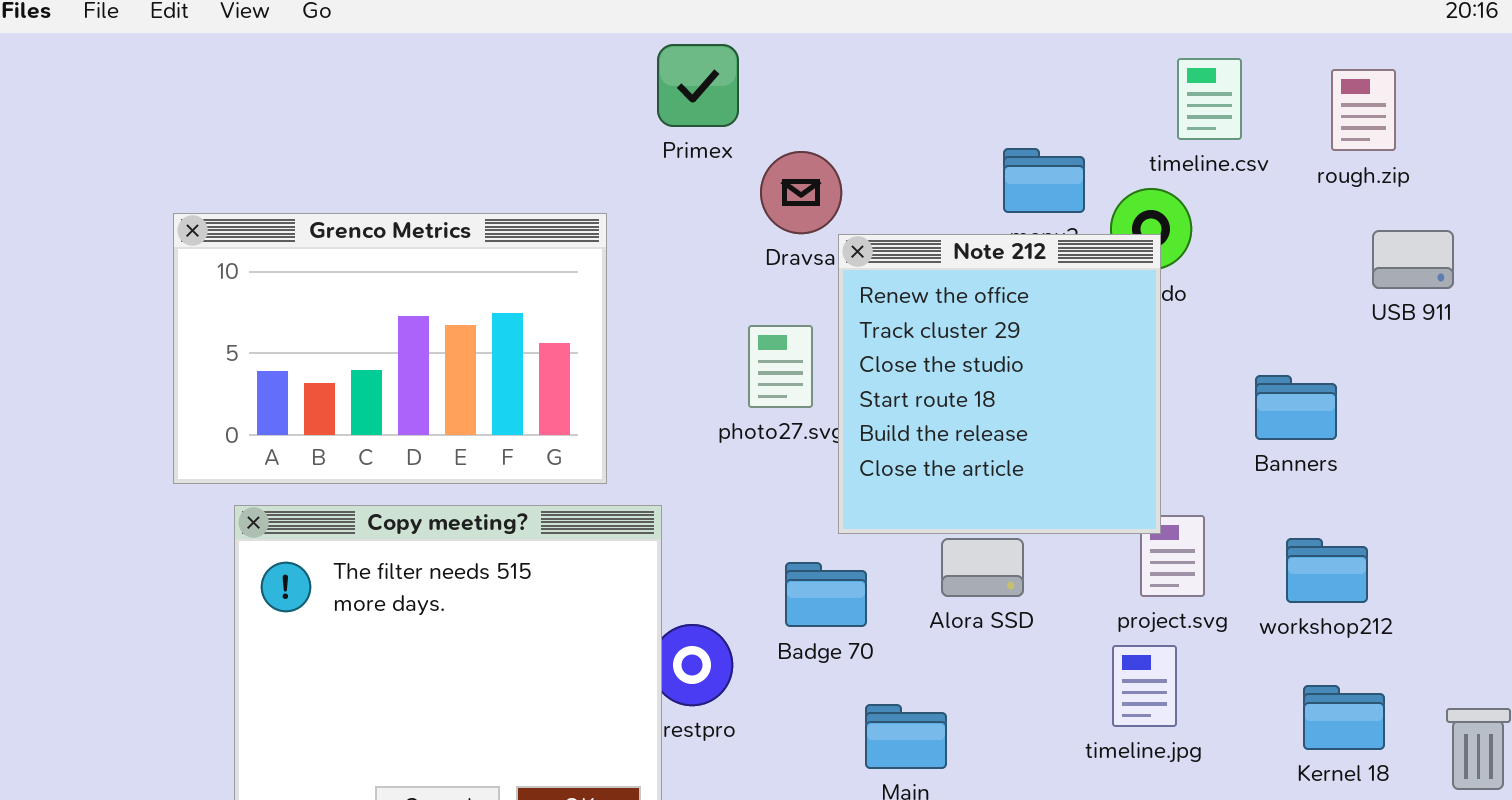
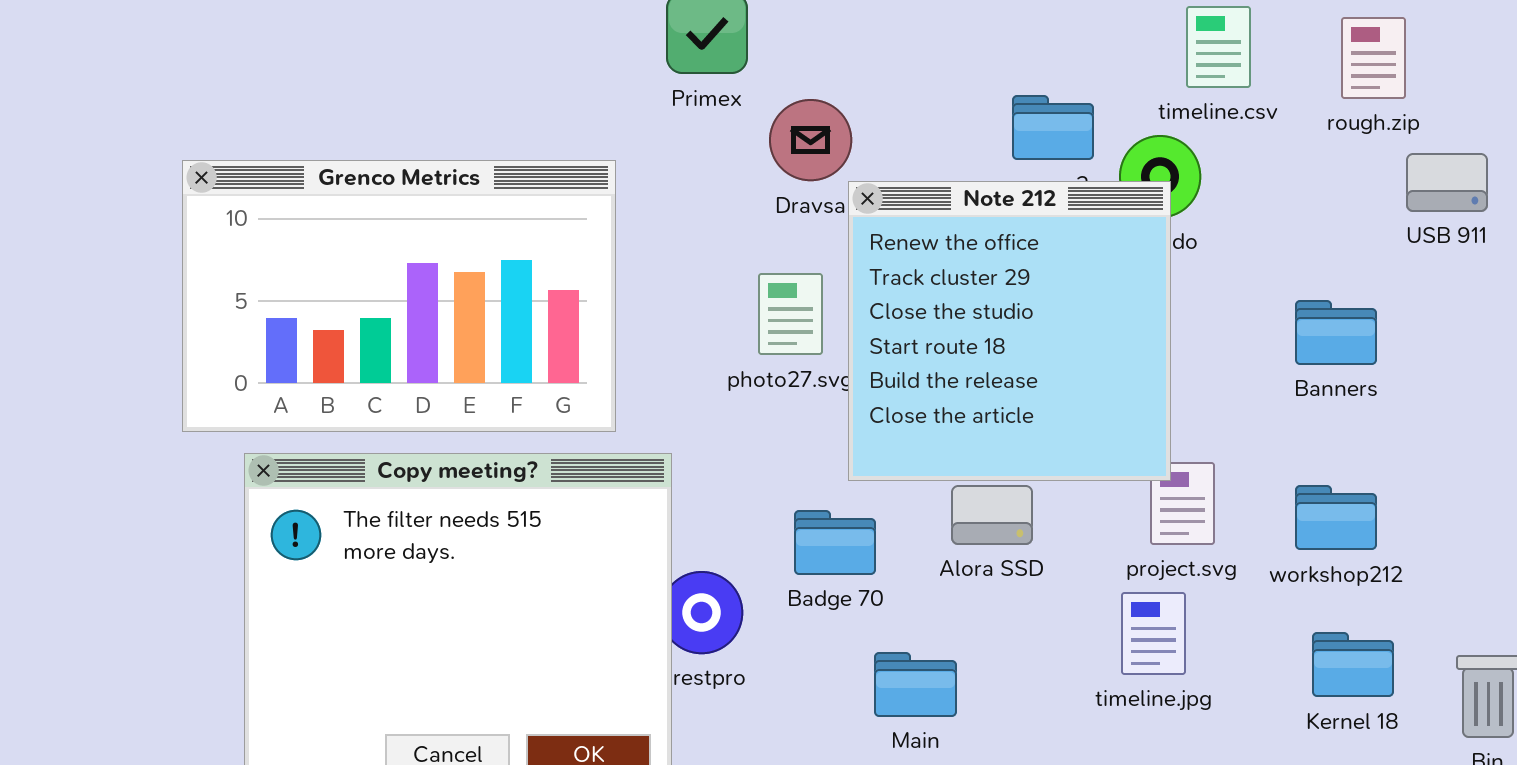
USB 911: [1372,230,1454,289] -> [1406,153,1488,212], moved
Banners: [1255,375,1337,440] -> [1295,300,1377,365], moved

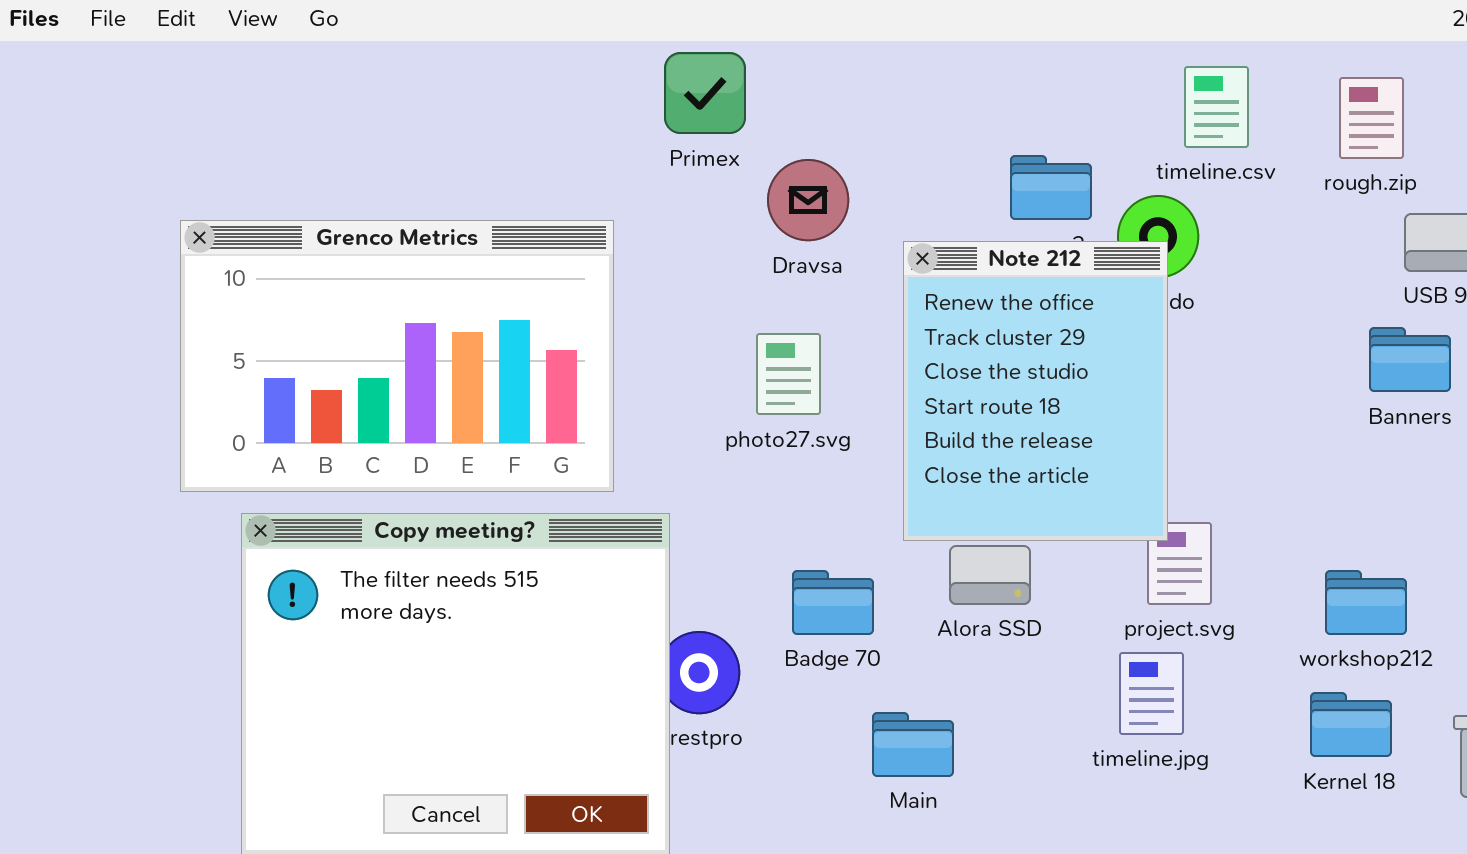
Note 212: [848,181,1171,481] -> [903,241,1168,541], resized
Banners: [1295,300,1377,365] -> [1369,327,1451,392], moved
workshop212: [1295,485,1377,550] -> [1325,570,1407,635], moved

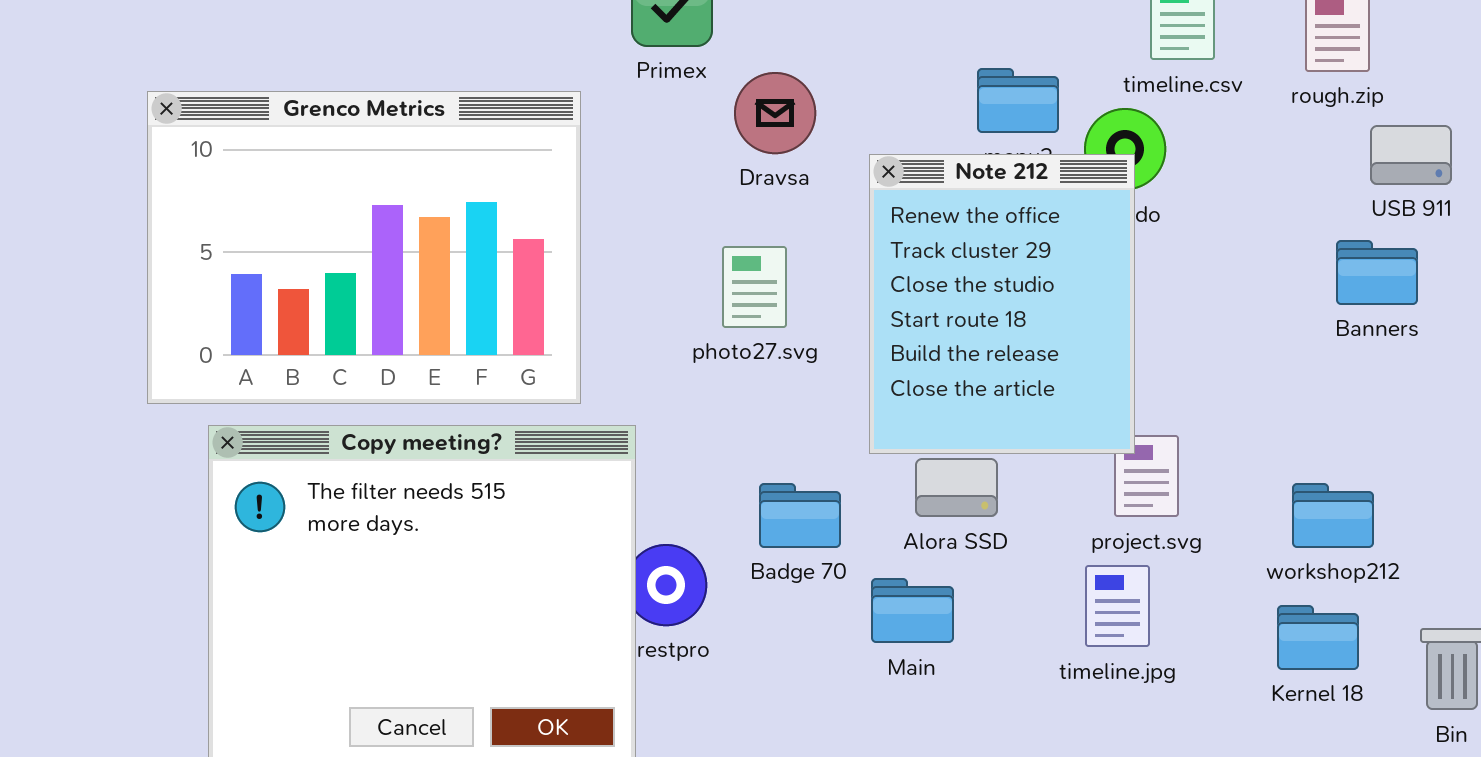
Grenco Metrics: [180,220,614,492] -> [147,91,581,404], resized
Main: [872,712,954,777] -> [871,578,954,643], moved

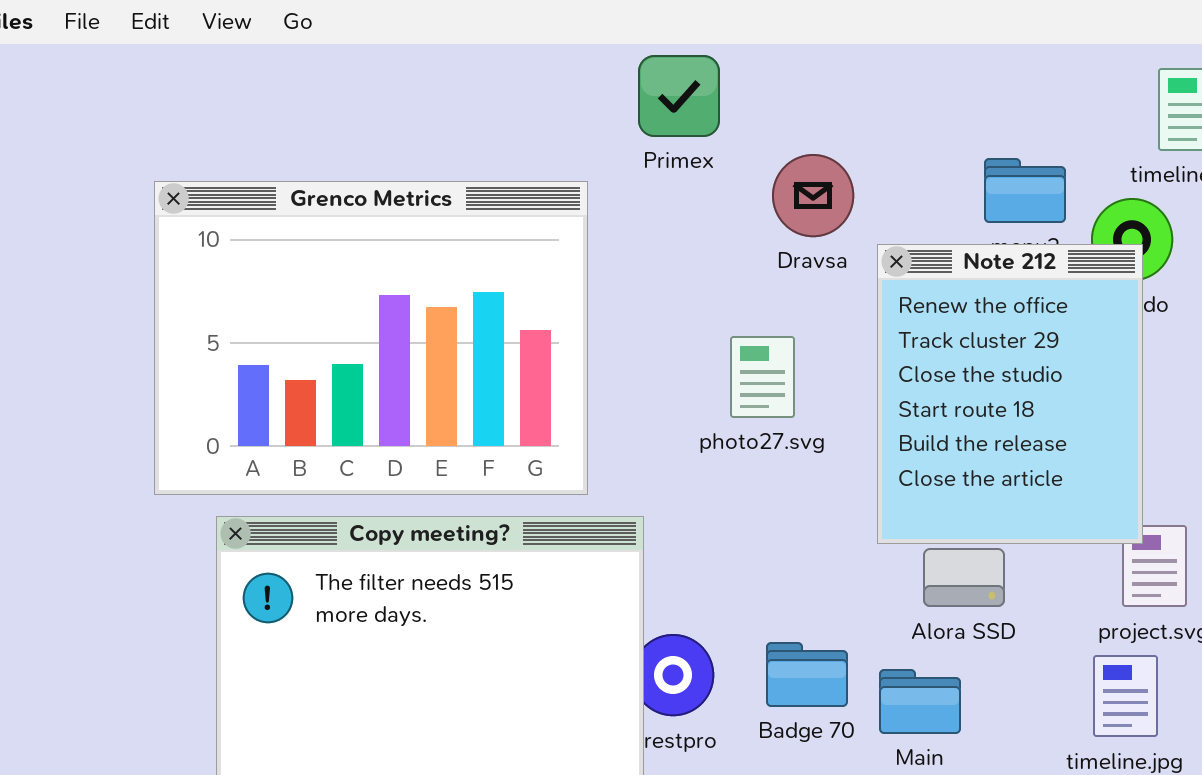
Dravsa: [734,72,816,154] -> [772,154,854,237], moved
Badge 70: [759,483,841,548] -> [766,642,848,707], moved

